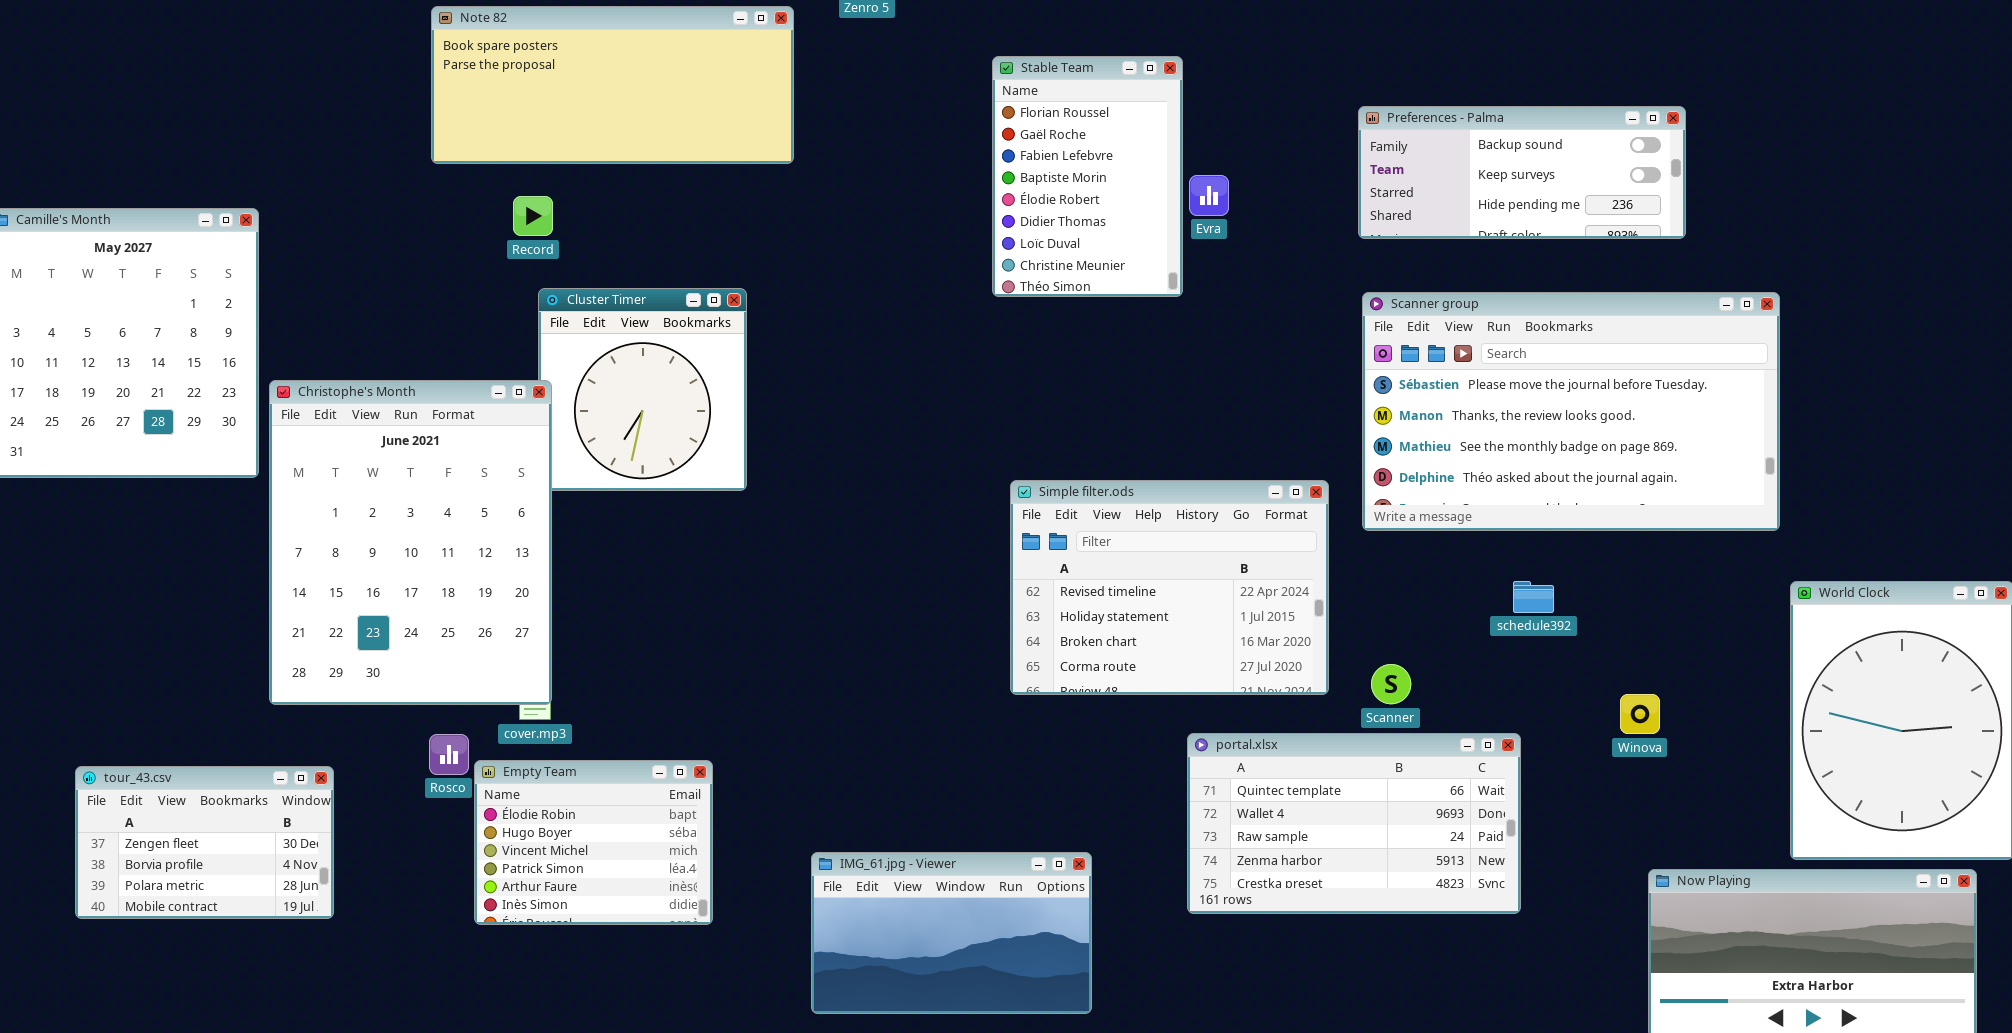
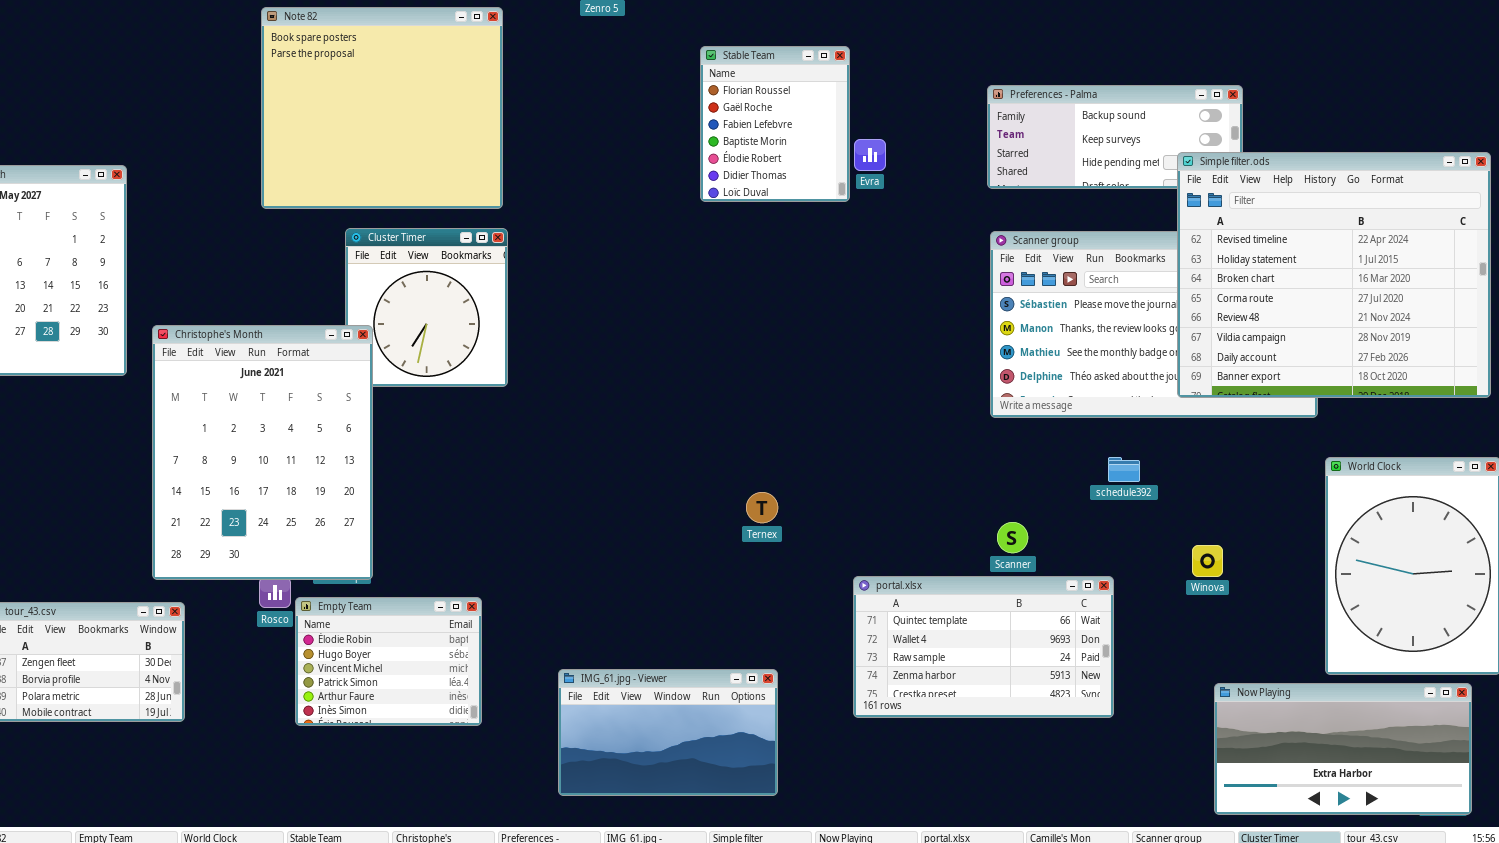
Note 82: [431,6,794,164] -> [261,7,503,209], resized
Stable Team: [992,56,1183,297] -> [700,46,850,202], resized
Christophe's Month: [269,380,552,705] -> [152,325,373,580], moved
Simple filter.ods: [1010,480,1329,695] -> [1177,152,1491,398], moved, resized

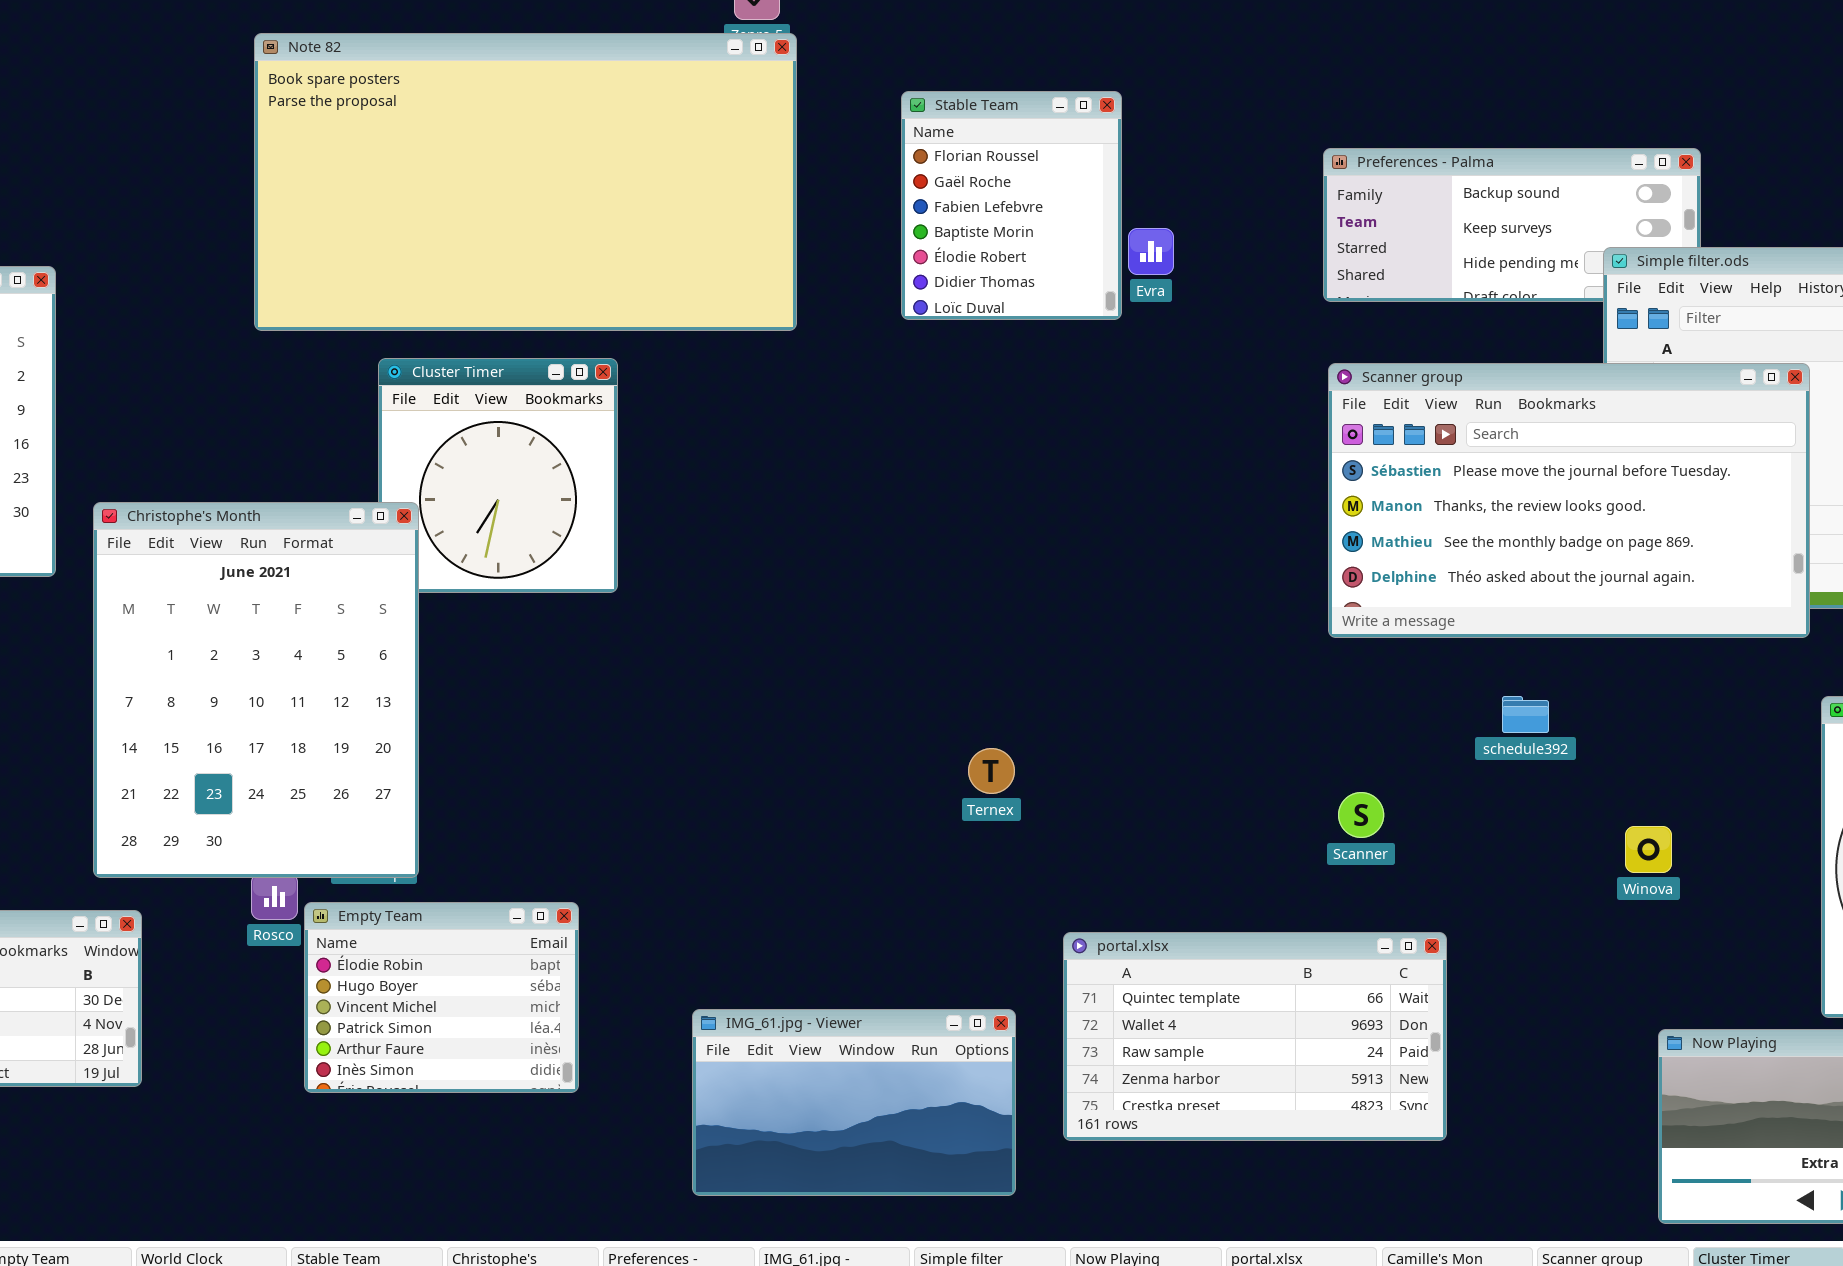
Note 82: [261,7,503,209] -> [254,33,797,331], resized
Scanner group: [990,231,1318,418] -> [1328,363,1810,638], raised
portal.xlsx: [853,576,1114,718] -> [1063,932,1447,1141], moved

